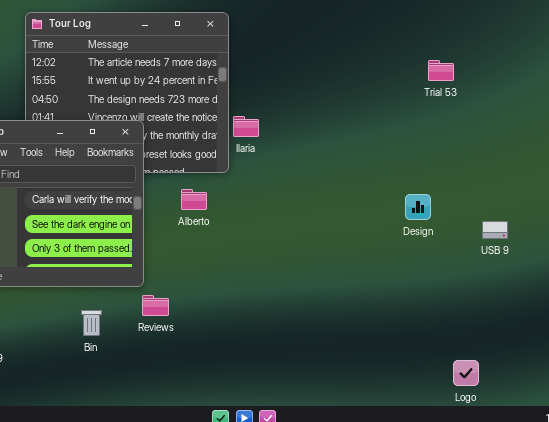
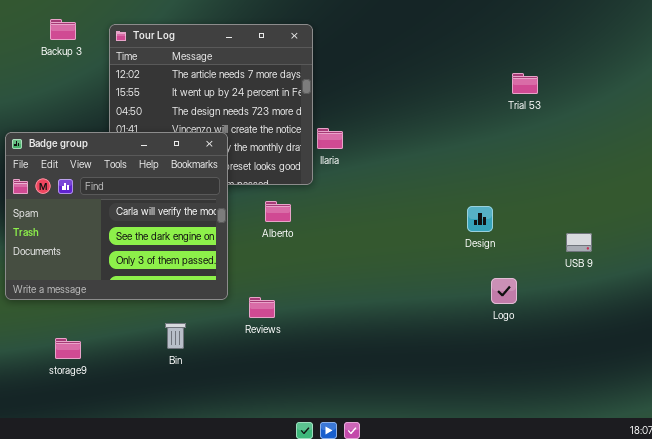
Design: [405,194,431,220] -> [467,206,493,232], moved
Reviews: [142,295,169,316] -> [249,297,275,318], moved
Logo: [453,360,479,386] -> [491,278,517,304], moved

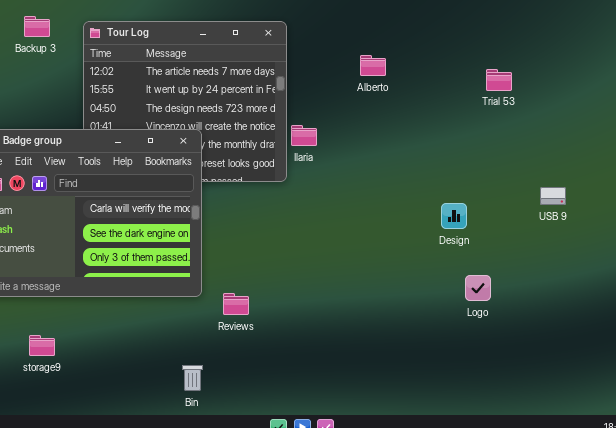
Alberto: [265,201,291,222] -> [360,55,386,76], moved
USB 9: [566,233,592,252] -> [540,187,566,205], moved
Bin: [165,323,186,349] -> [182,365,203,391], moved

